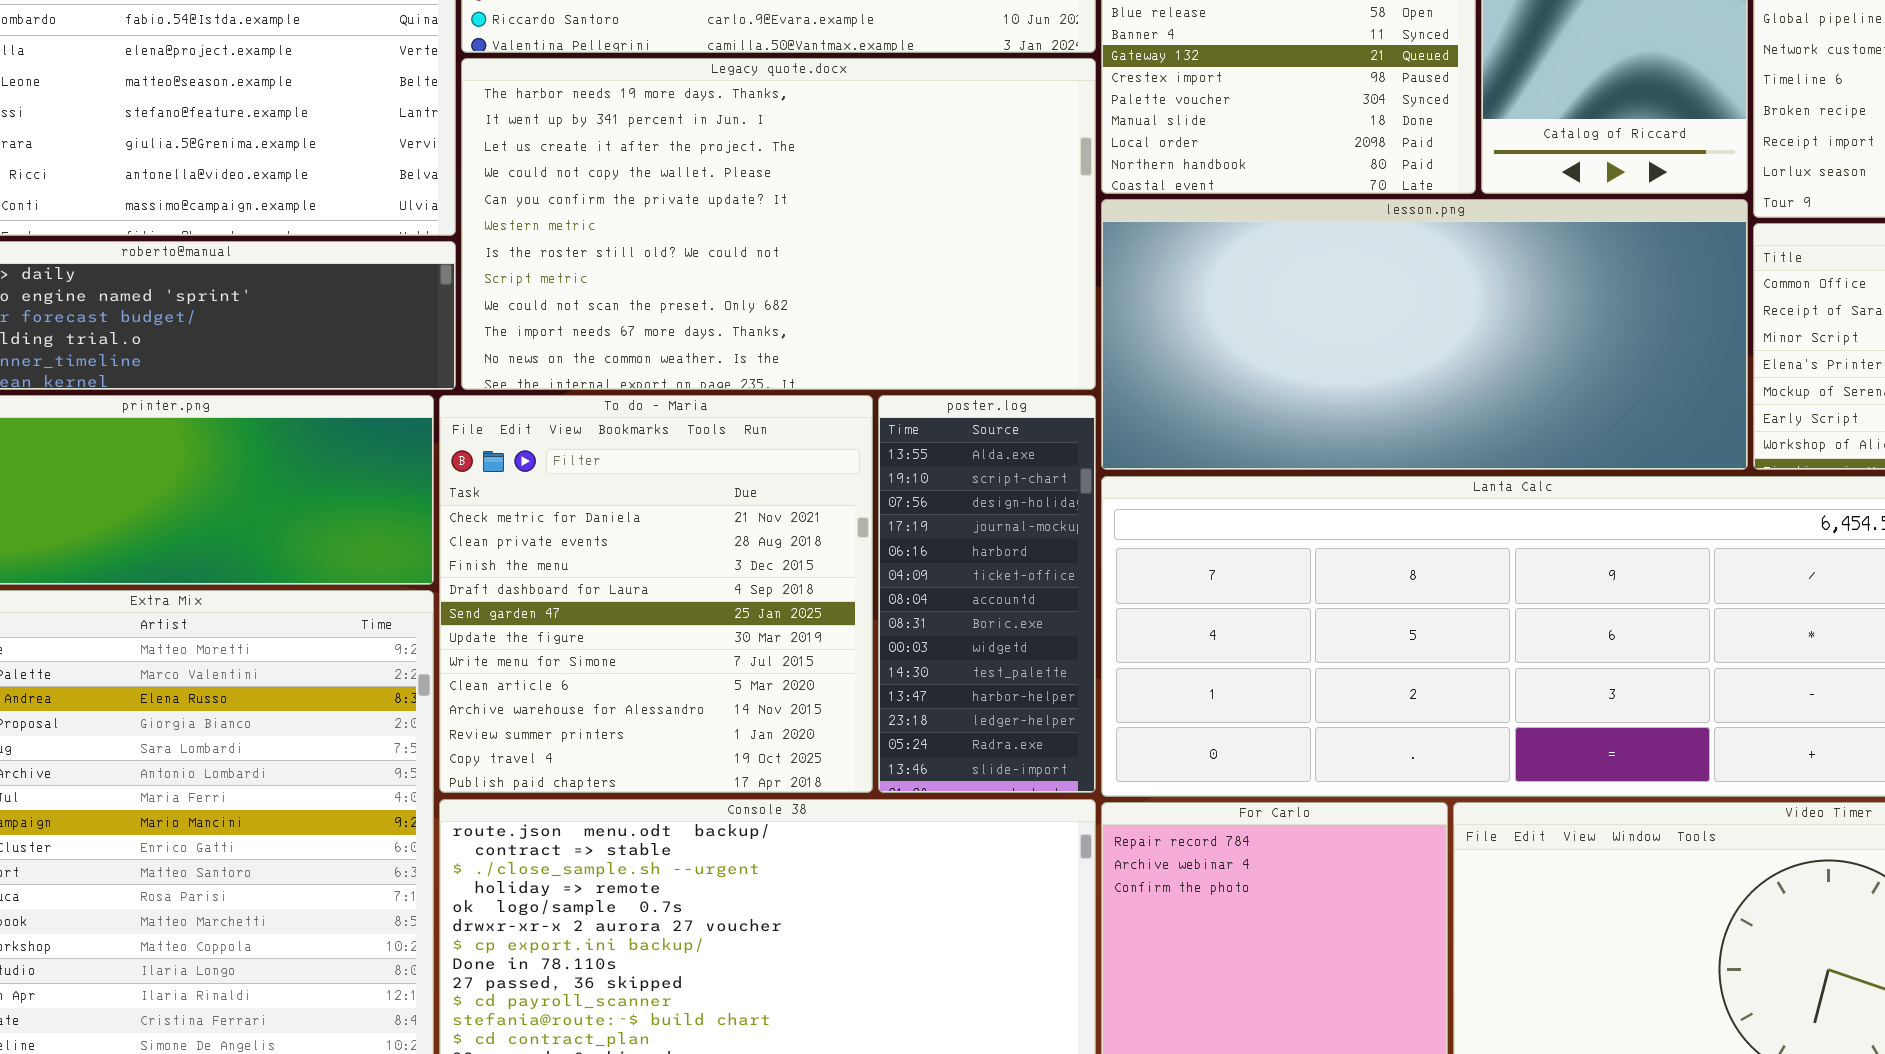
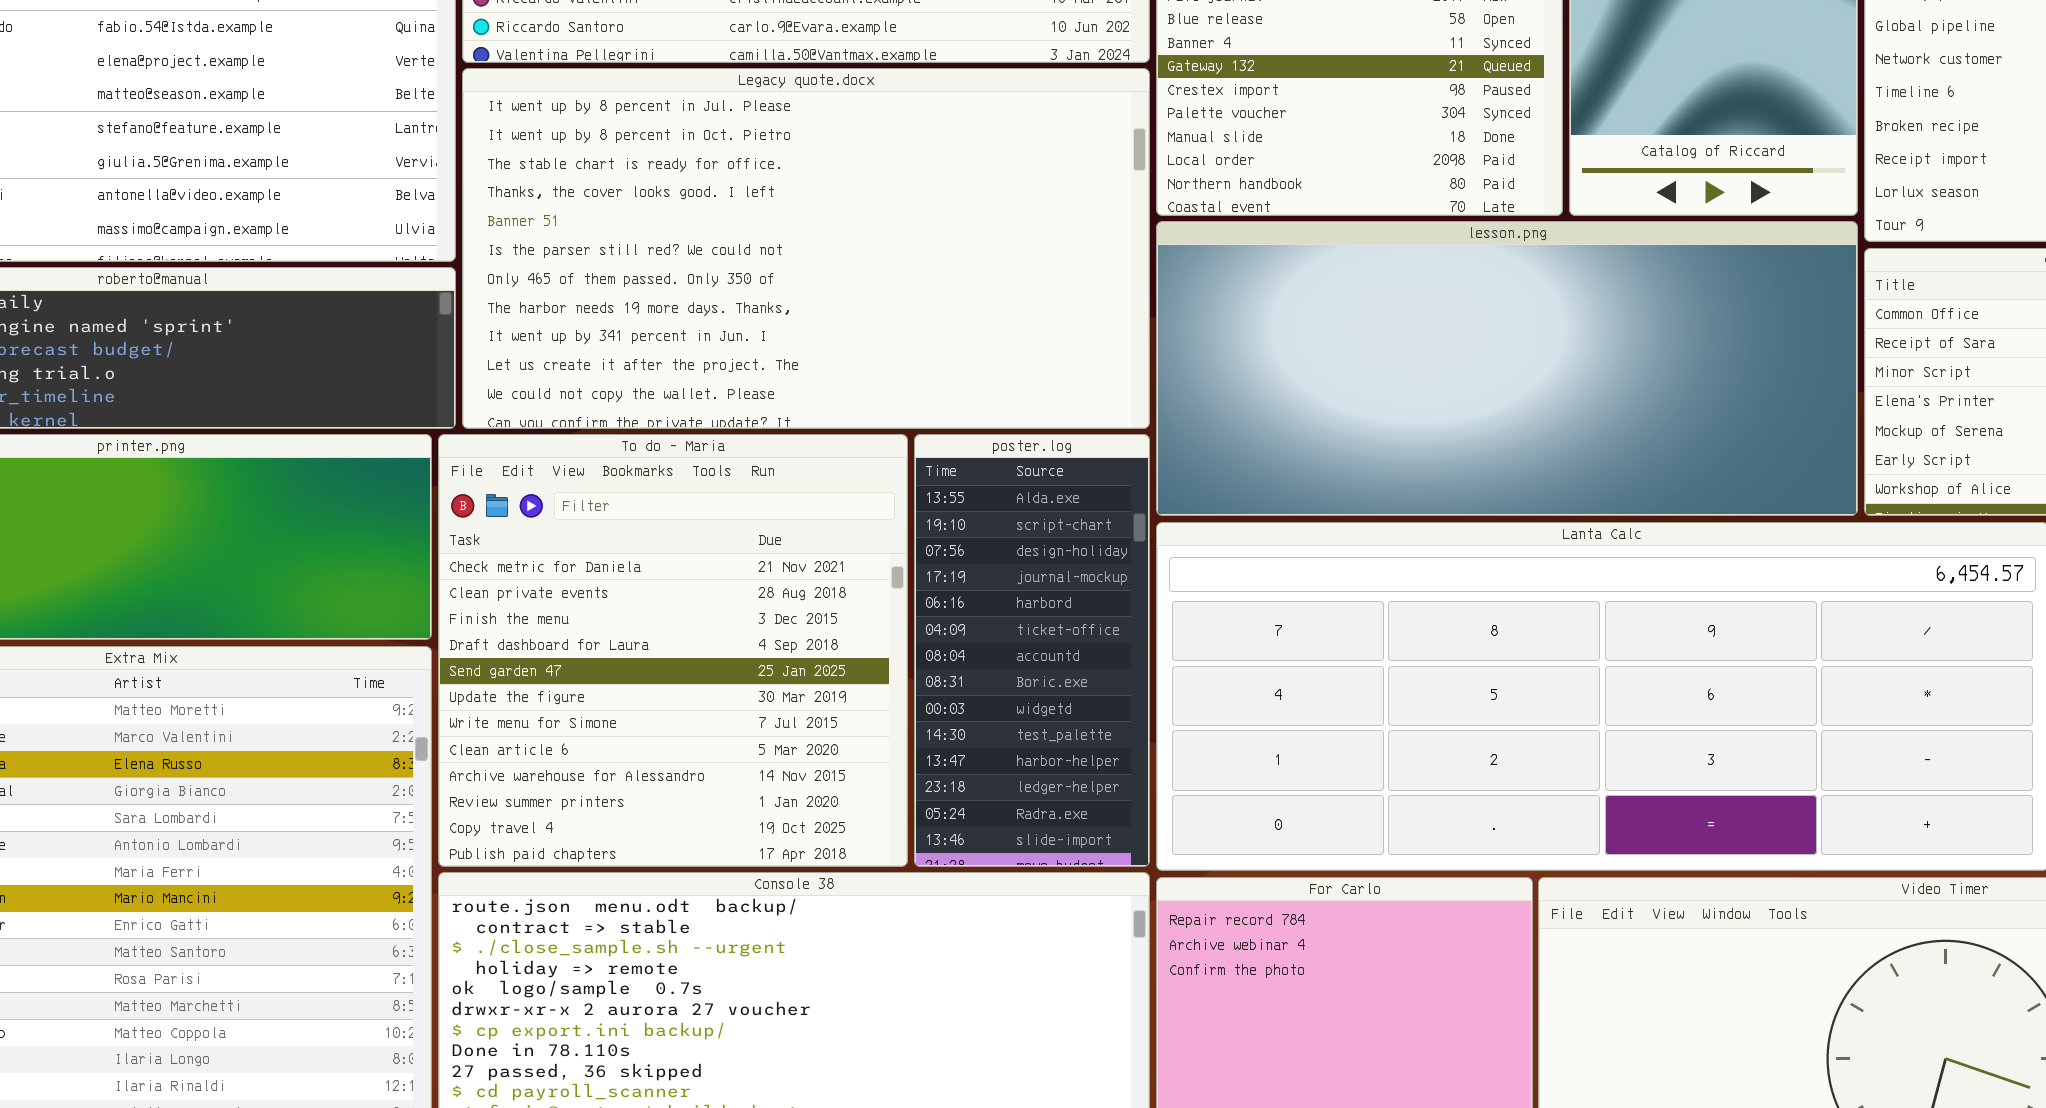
Legacy quote.docx: [461,58,1096,390] -> [462,68,1150,429], scrolled up 7 rows

